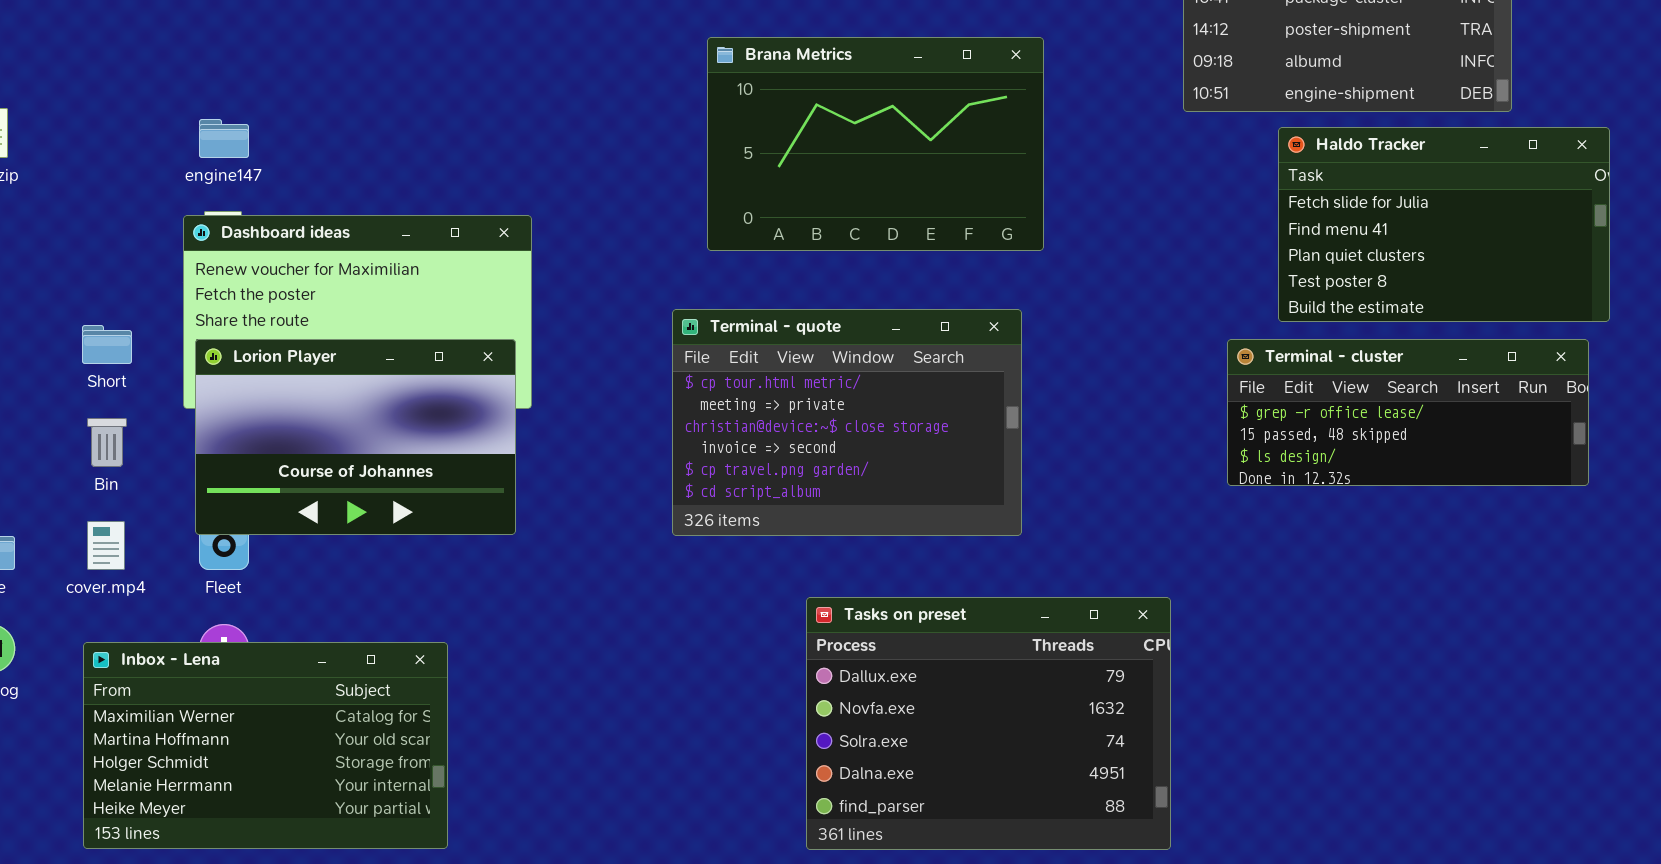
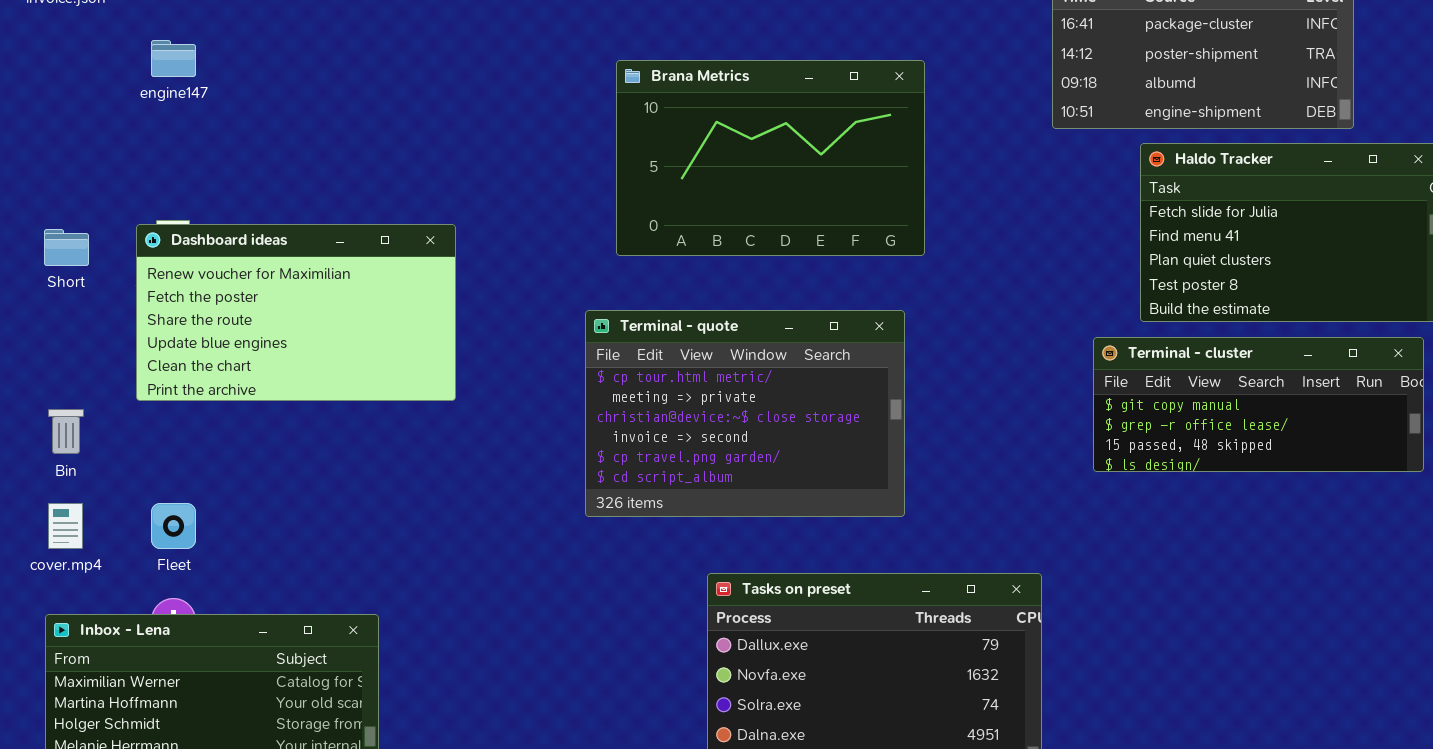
engine147: [199,119,249,158] -> [151,40,196,77], moved
Short: [82,325,132,364] -> [44,229,89,266], moved
Lorion Player: [195,339,516,535] -> none, closed
Terminal - cluster: [1227,339,1589,486] -> [1093,337,1424,472], scrolled up 1 row

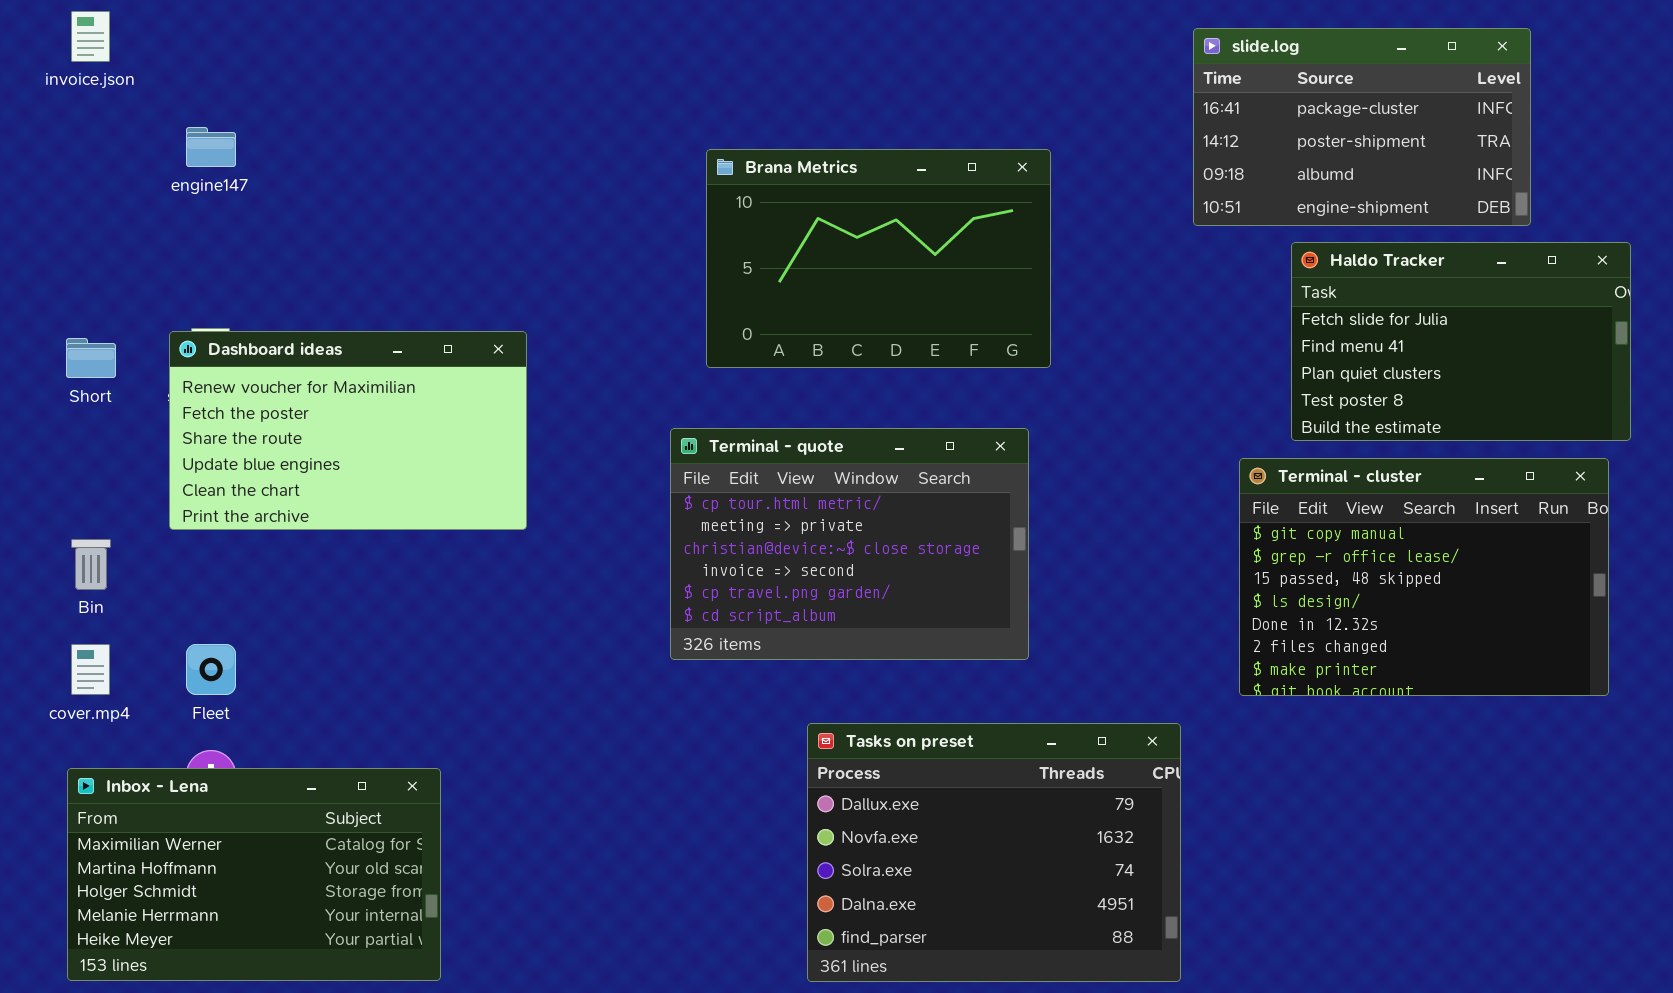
Terminal - cluster: [1093,337,1424,472] -> [1239,458,1609,696], resized

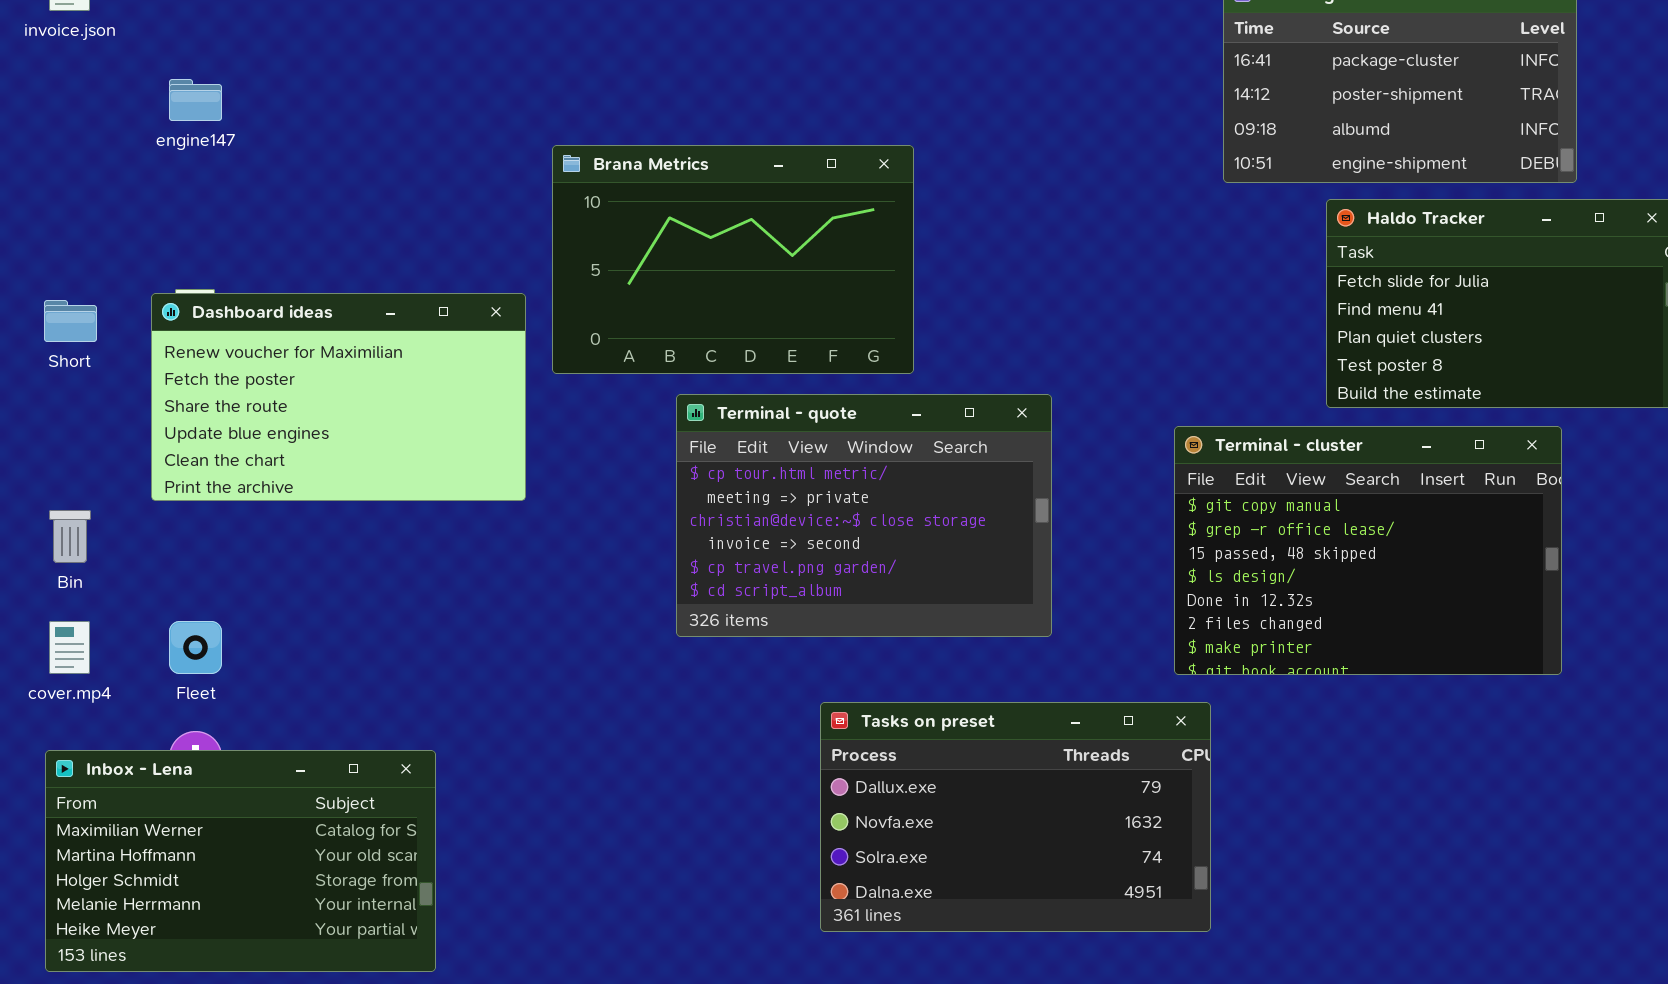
Brana Metrics: [706,149,1051,368] -> [552,145,914,374], moved
Terminal - cluster: [1239,458,1609,696] -> [1174,426,1562,675], moved
Tasks on preset: [807,723,1181,982] -> [820,702,1211,932], resized

